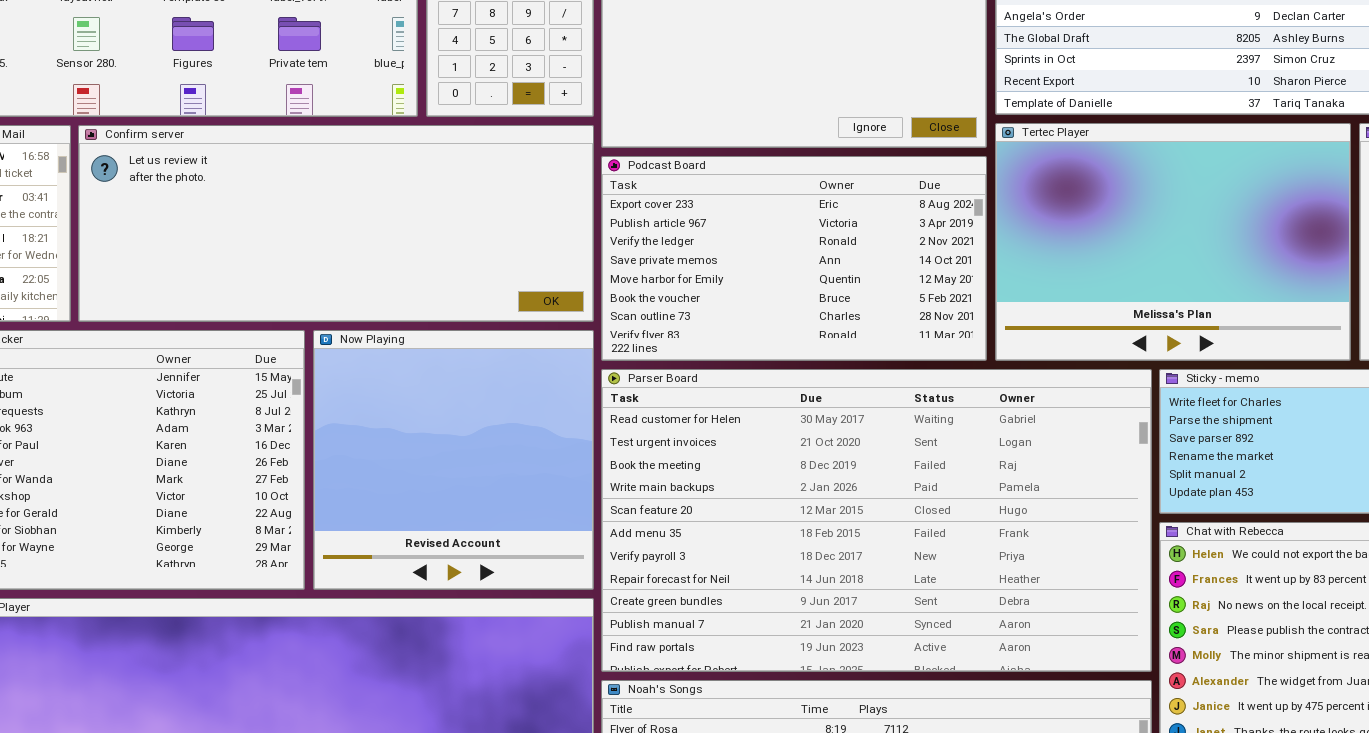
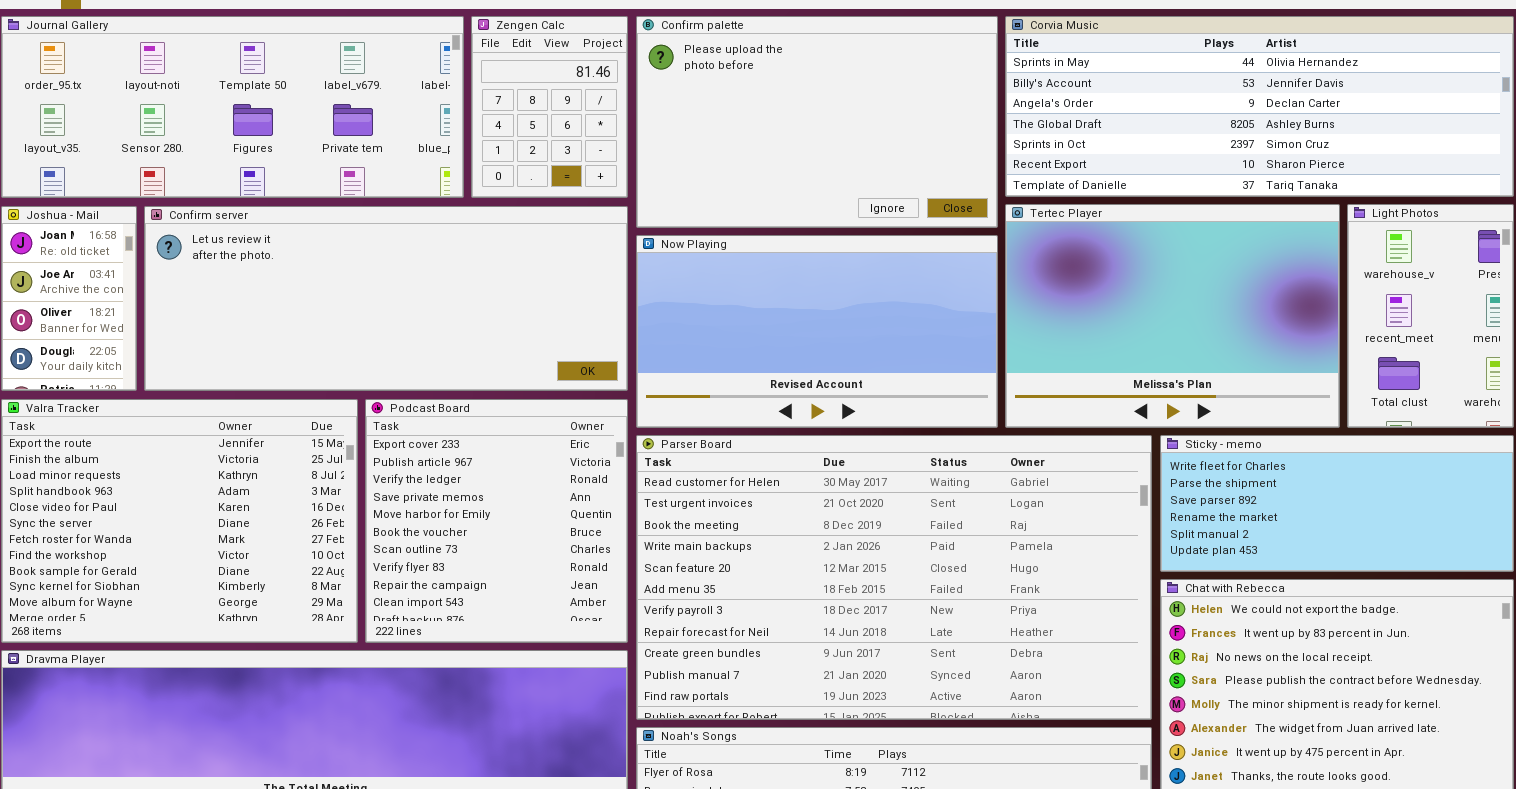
Podcast Board: [601,156,987,361] -> [365,399,628,643], moved, resized
Now Playing: [313,330,594,590] -> [636,235,998,428], moved, resized

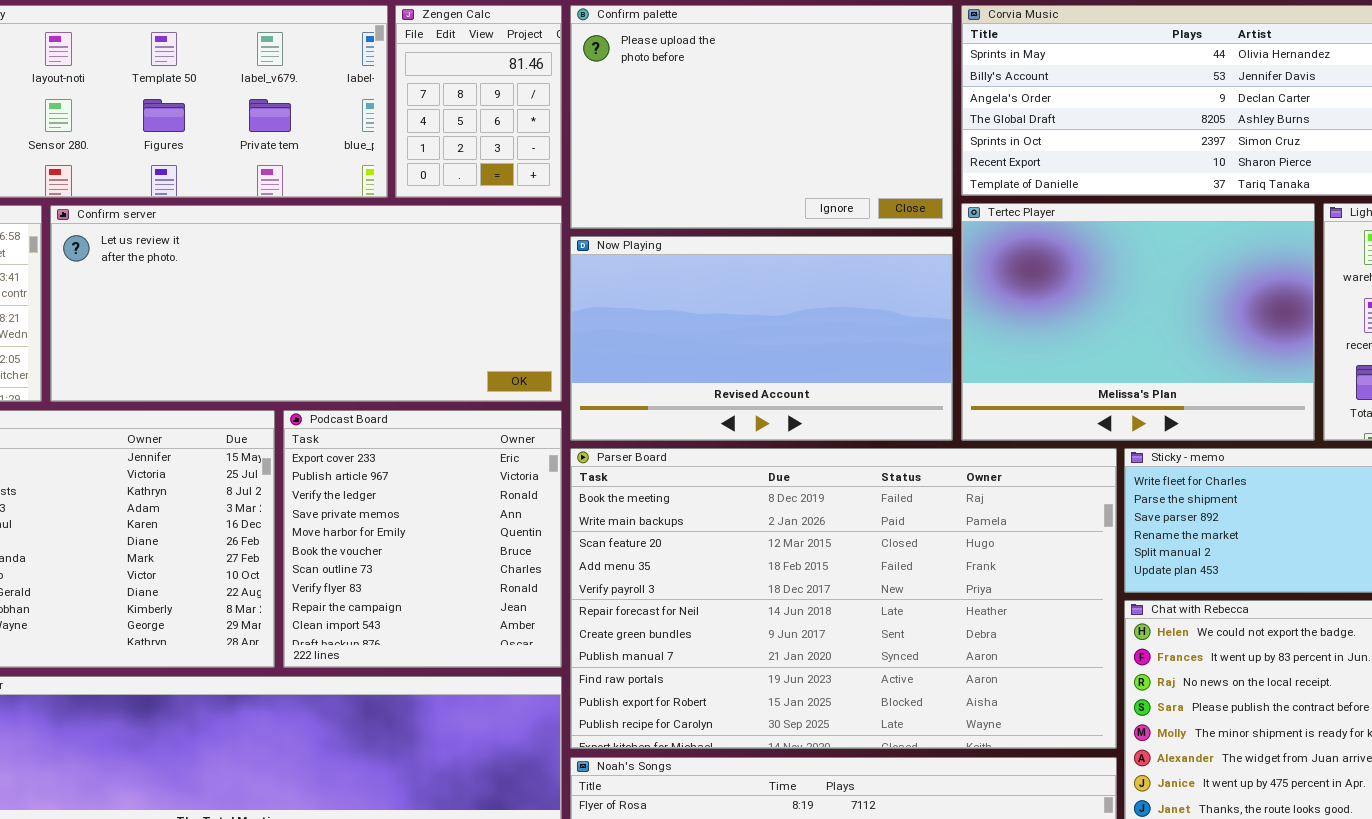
Parser Board: [636,435,1152,720] -> [570,448,1117,749], scrolled down 2 rows

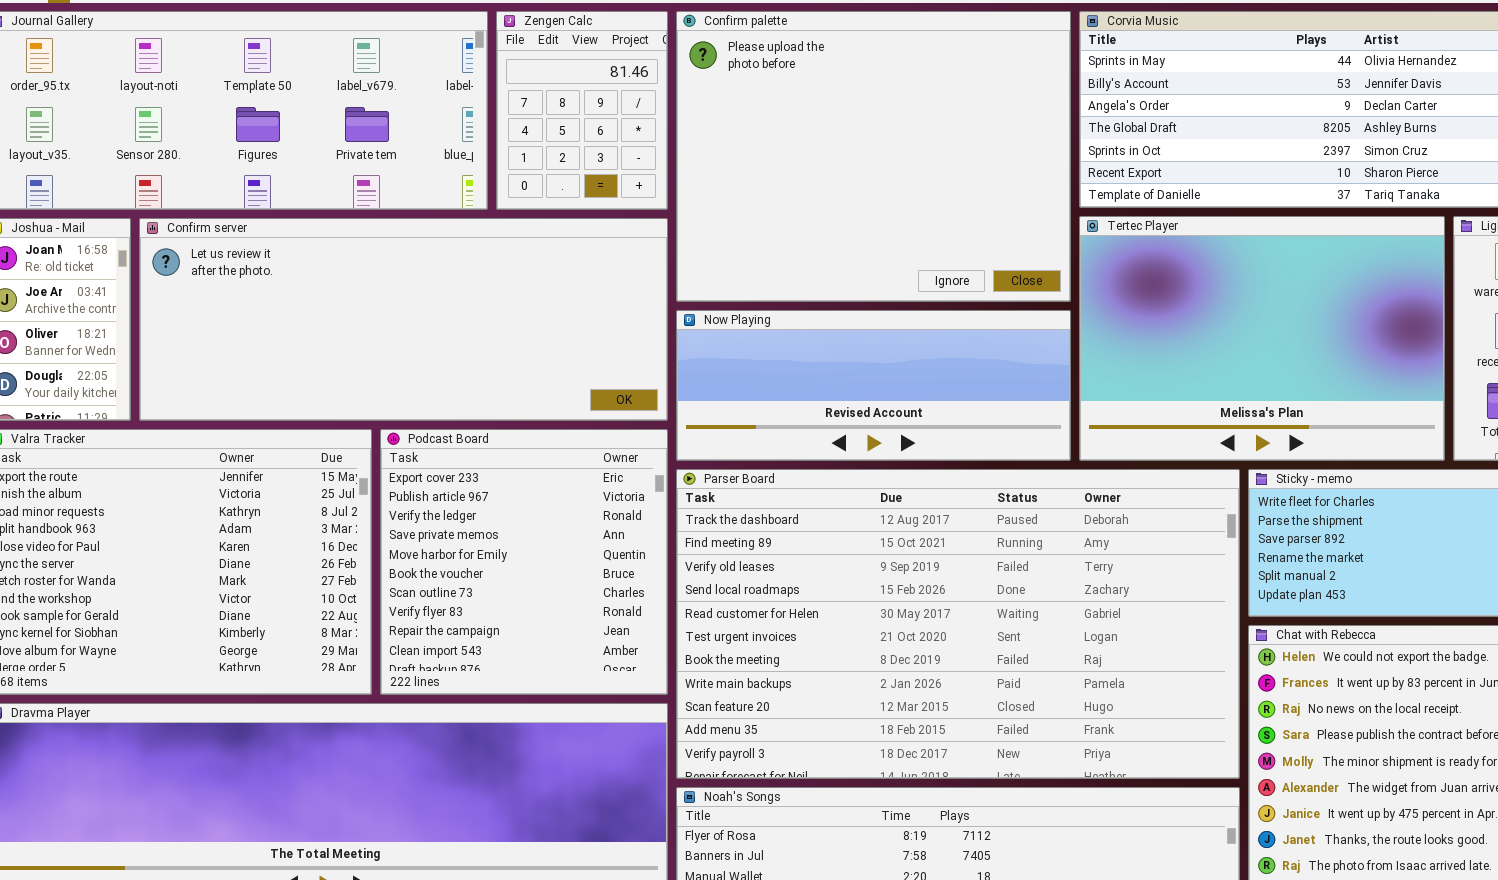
Confirm palette: [570,5,953,229] -> [676,11,1071,302], resized
Now Playing: [570,236,953,441] -> [676,310,1071,461], resized
Parser Board: [570,448,1117,749] -> [676,469,1240,779], scrolled up 6 rows

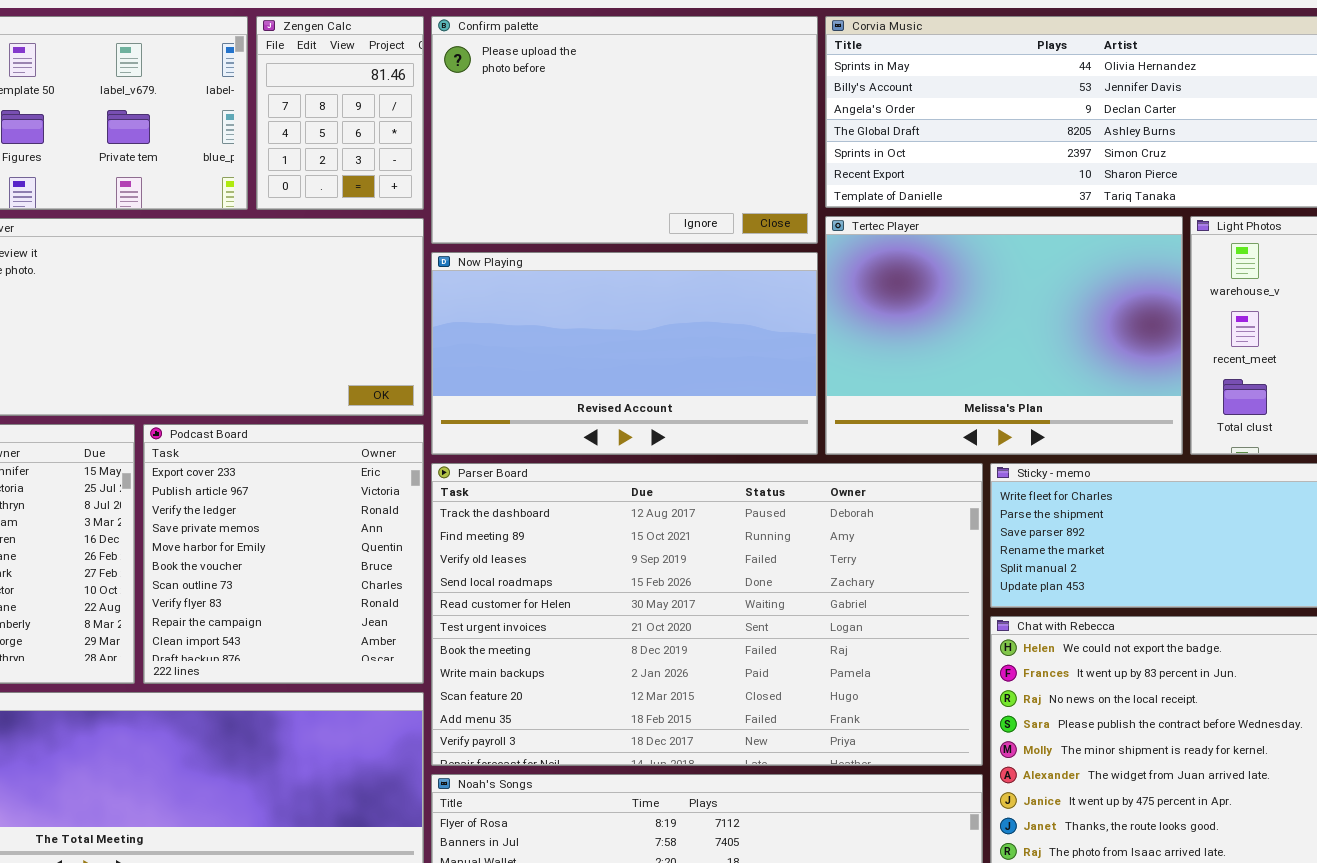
Confirm palette: [676,11,1071,302] -> [431,16,818,244], resized
Now Playing: [676,310,1071,461] -> [431,252,818,455], resized

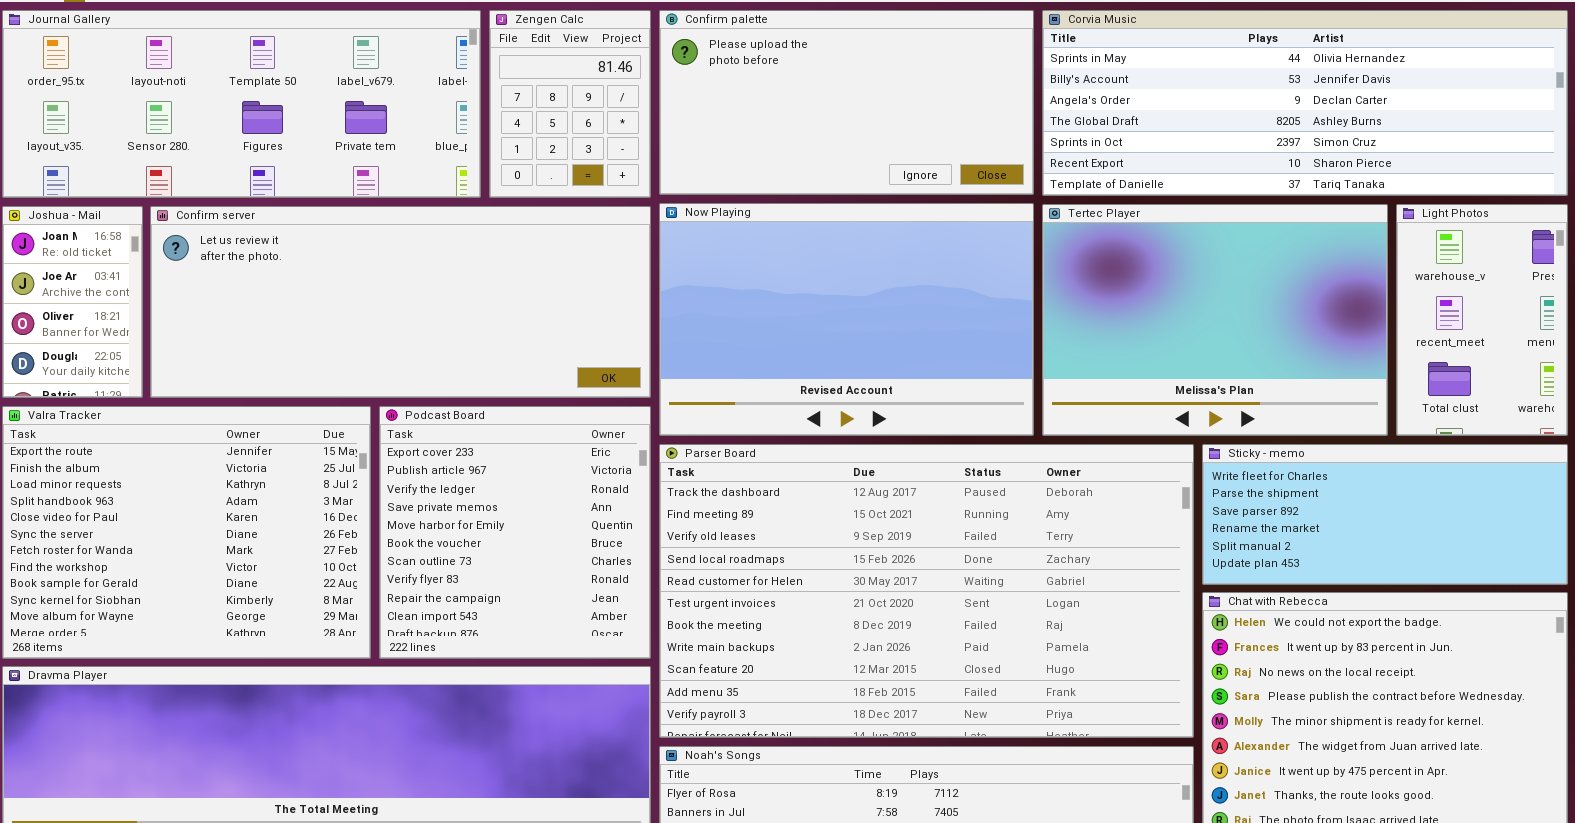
Confirm palette: [431,16,818,244] -> [659,10,1034,195], resized
Now Playing: [431,252,818,455] -> [659,203,1034,436], resized

